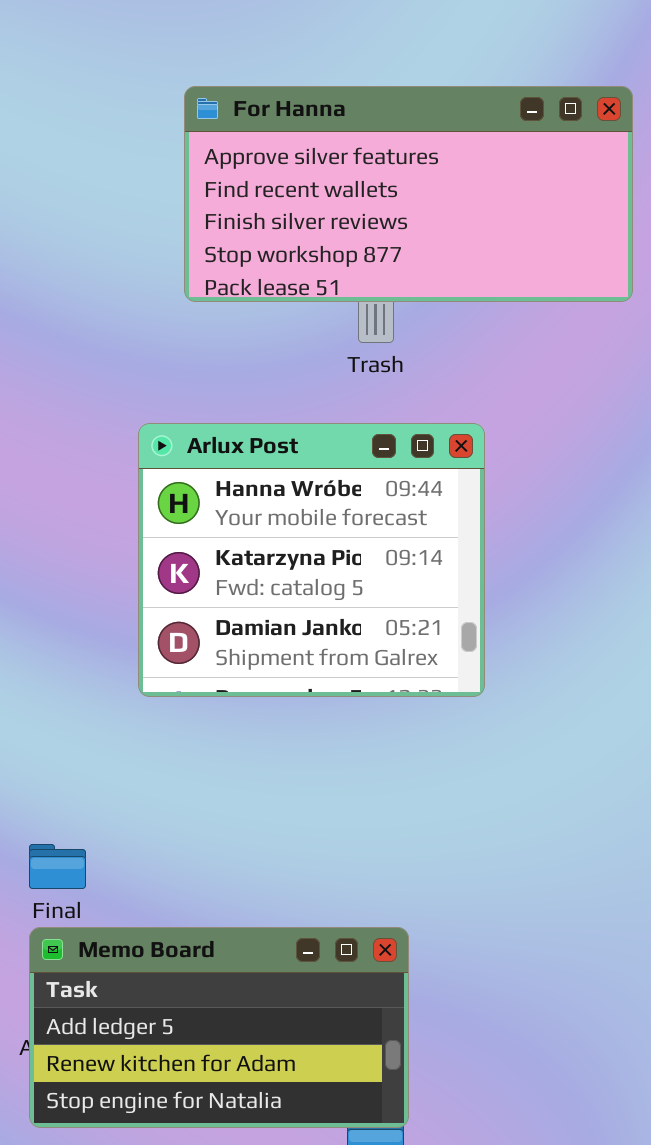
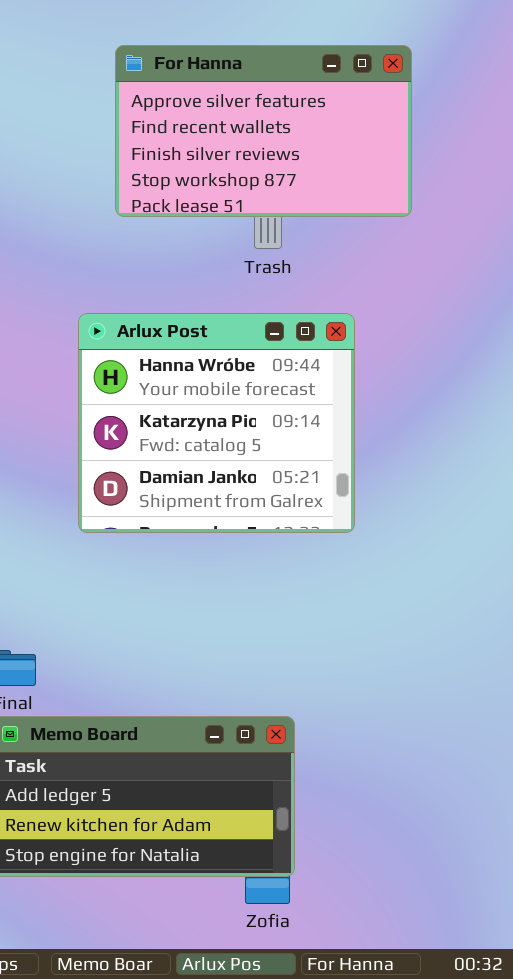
For Hanna: [184,86,633,302] -> [115,45,412,217], resized

